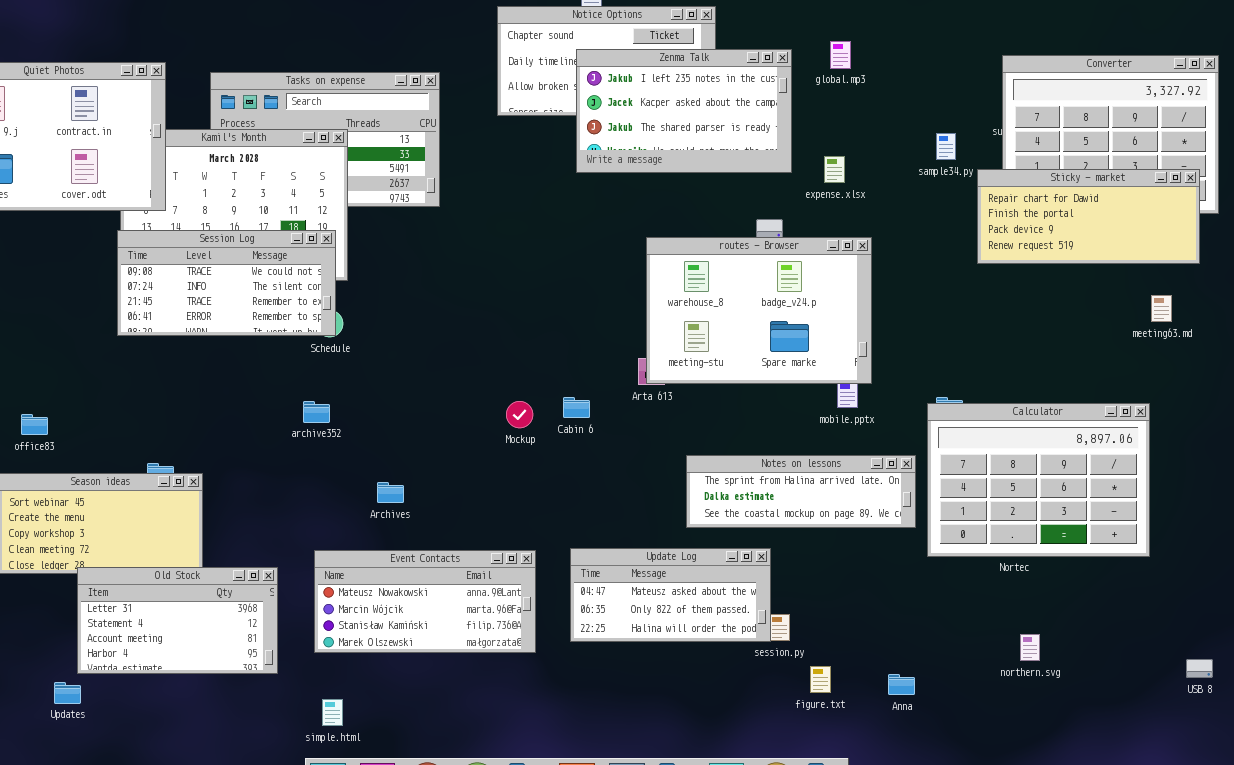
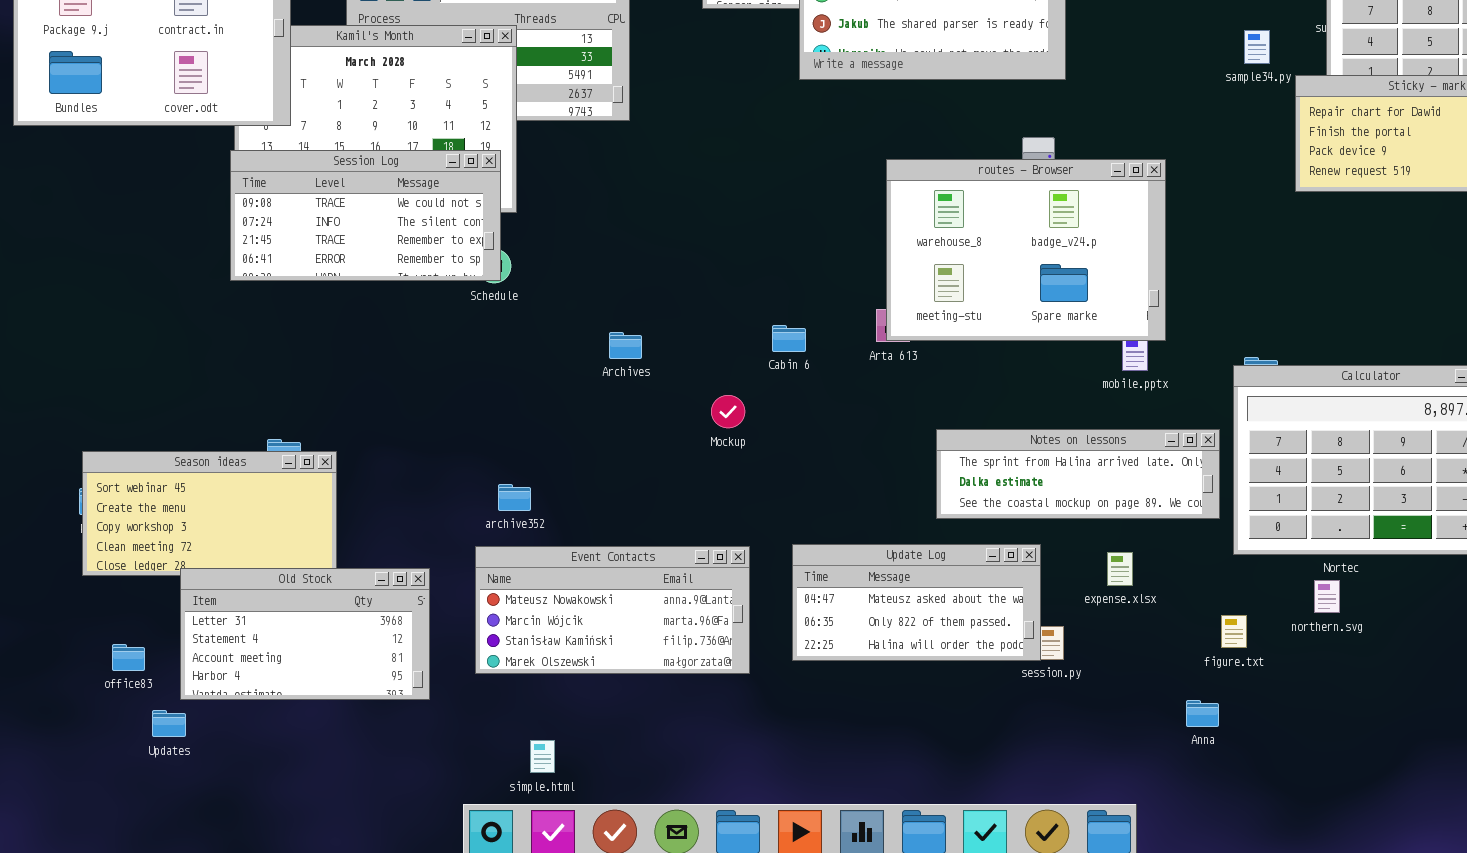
expense.xlsx: [824,156,845,183] -> [1107,552,1133,586], moved
Cabin 6: [563,397,590,418] -> [772,325,806,352], moved
archive352: [303,401,330,423] -> [498,484,531,511], moved
Mockup: [506,401,533,428] -> [711,395,745,428], moved
office83: [21,414,48,435] -> [112,644,145,671], moved
Archives: [377,482,404,503] -> [609,332,642,359], moved
northern.svg: [1020,634,1040,661] -> [1314,580,1340,613], moved
figure.txt: [810,666,831,693] -> [1221,615,1247,648], moved
simple.html: [322,699,343,726] -> [530,740,555,773], moved

